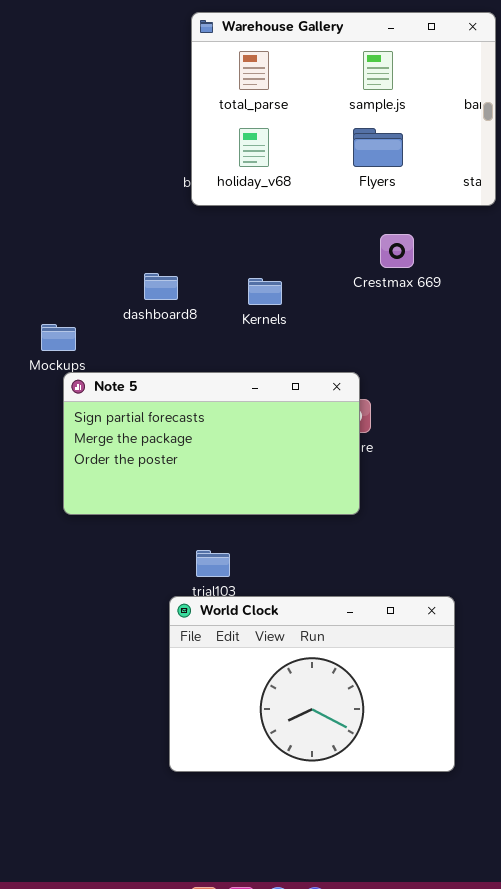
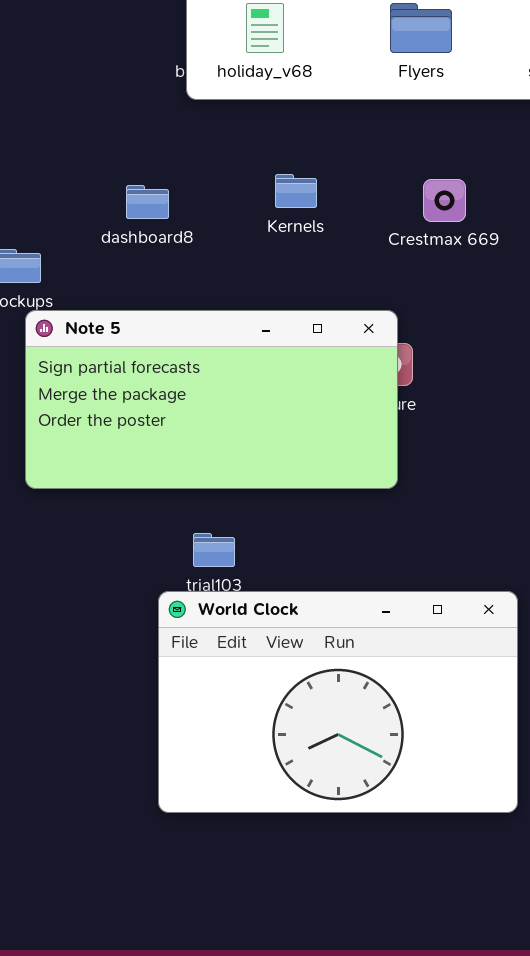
Crestmax 669: [380,234,414,268] -> [423,179,466,222], moved
Kernels: [248,278,282,305] -> [275,174,317,208], moved

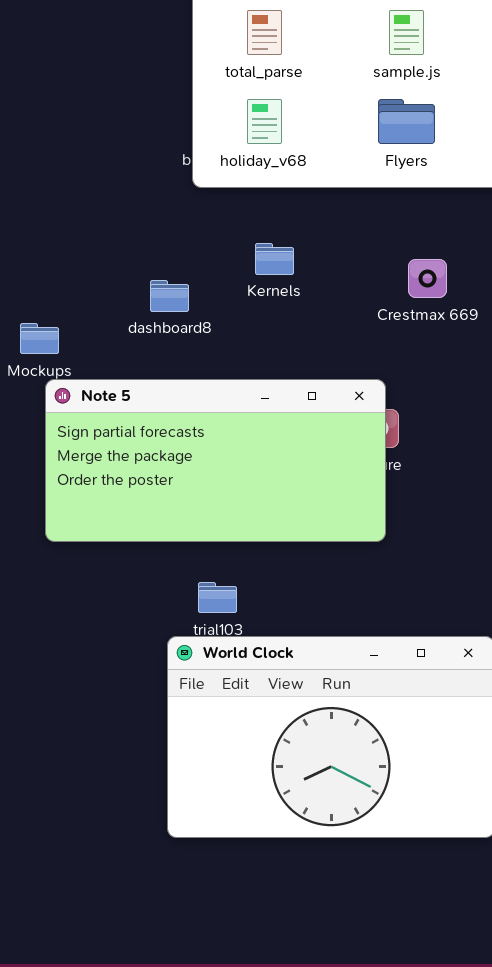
Kernels: [275,174,317,208] -> [255,243,294,275], moved
dashboard8: [126,185,169,219] -> [150,280,189,312], moved

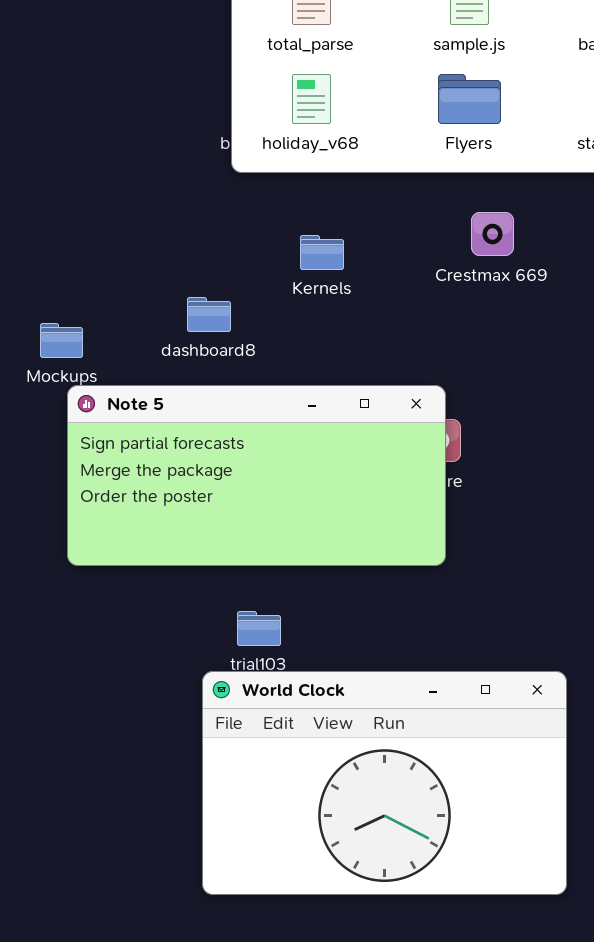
Crestmax 669: [408,259,447,298] -> [471,212,514,256], moved
dashboard8: [150,280,189,312] -> [187,297,231,332], moved

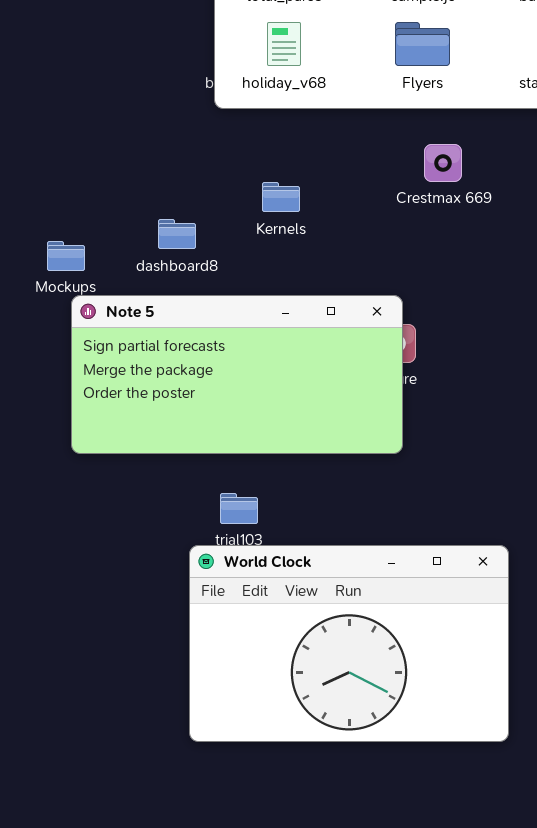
Kernels: [300,235,344,270] -> [262,182,300,212], moved
dashboard8: [187,297,231,332] -> [158,219,196,249], moved

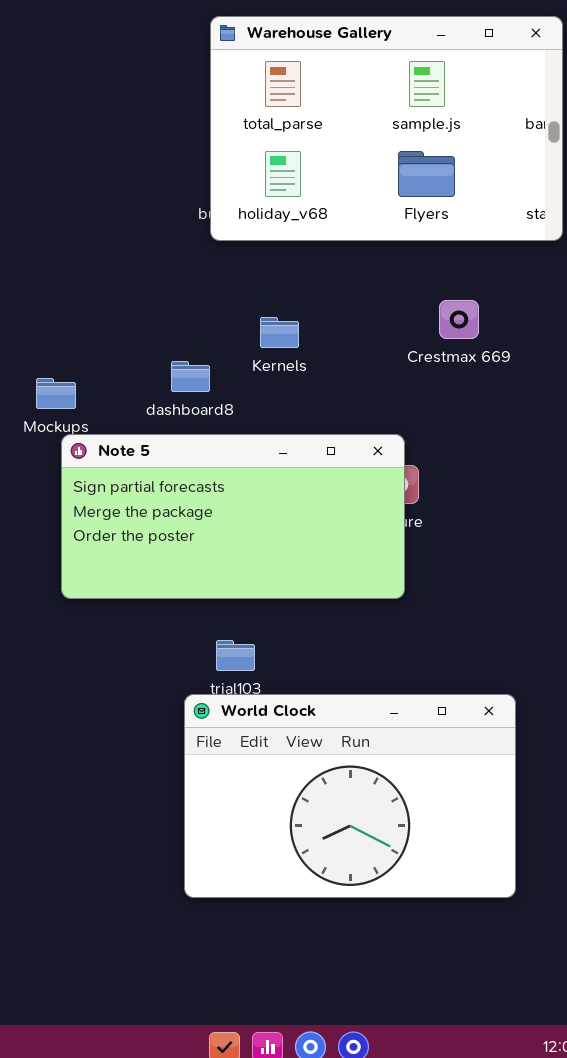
Crestmax 669: [424,144,462,182] -> [439,300,479,339], moved
dashboard8: [158,219,196,249] -> [171,361,210,392], moved

